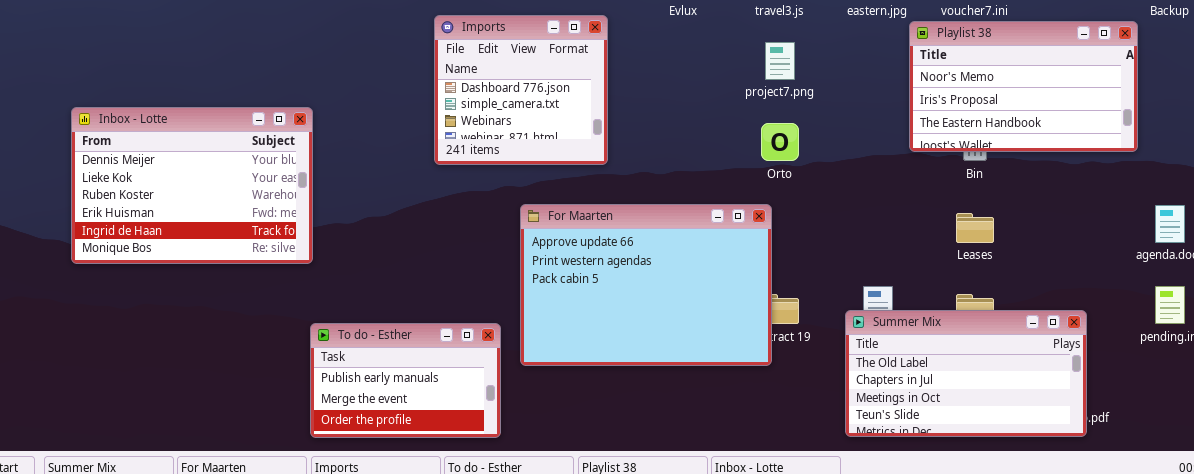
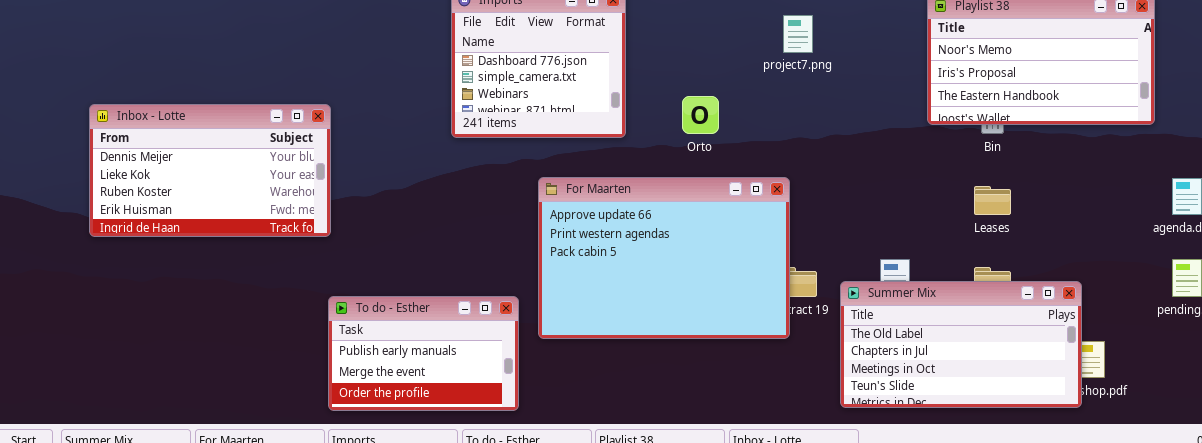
Inbox - Lotte: [71,107,313,264] -> [89,104,331,237], resized
Orto: [761,123,799,161] -> [682,96,719,134], moved
Summer Mix: [845,310,1087,437] -> [840,281,1082,408], moved

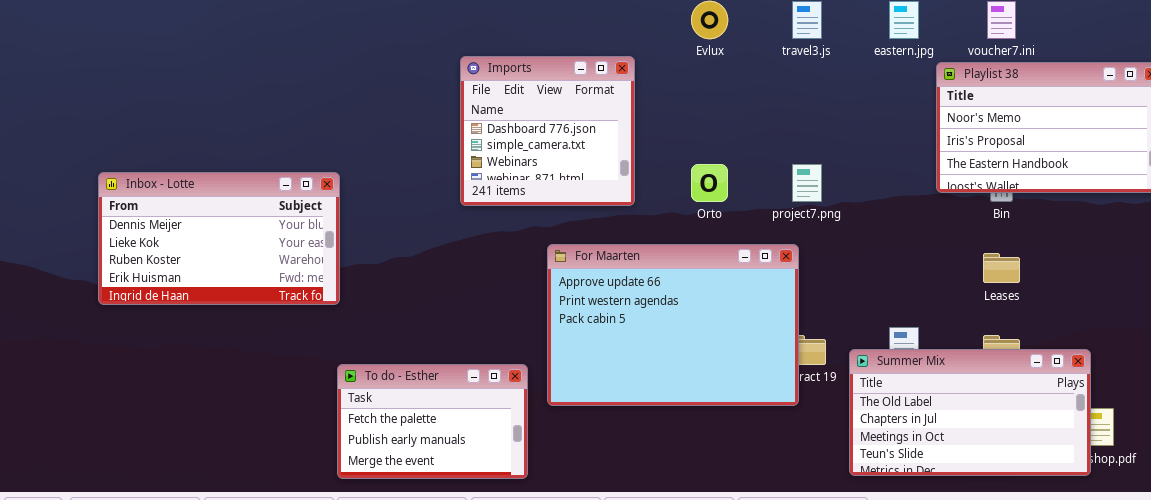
project7.png: [783,15,813,53] -> [792,164,822,202], moved
To do - Esther: [328,296,519,411] -> [337,364,528,479], scrolled up 1 row

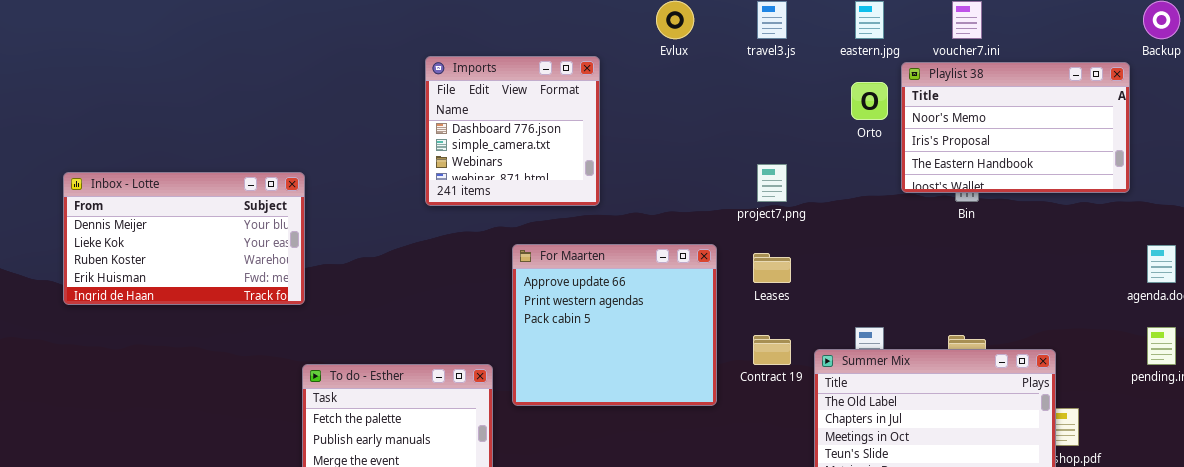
Orto: [691,164,728,202] -> [851,82,888,120], moved
For Maarten: [547,244,799,406] -> [512,244,717,406], resized
Leases: [983,253,1020,283] -> [753,253,791,283], moved

